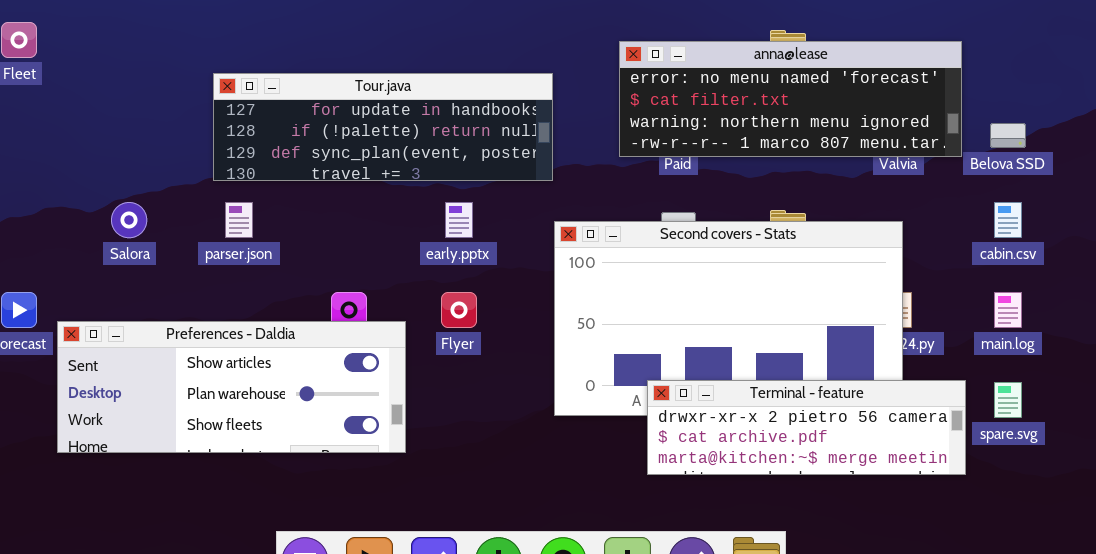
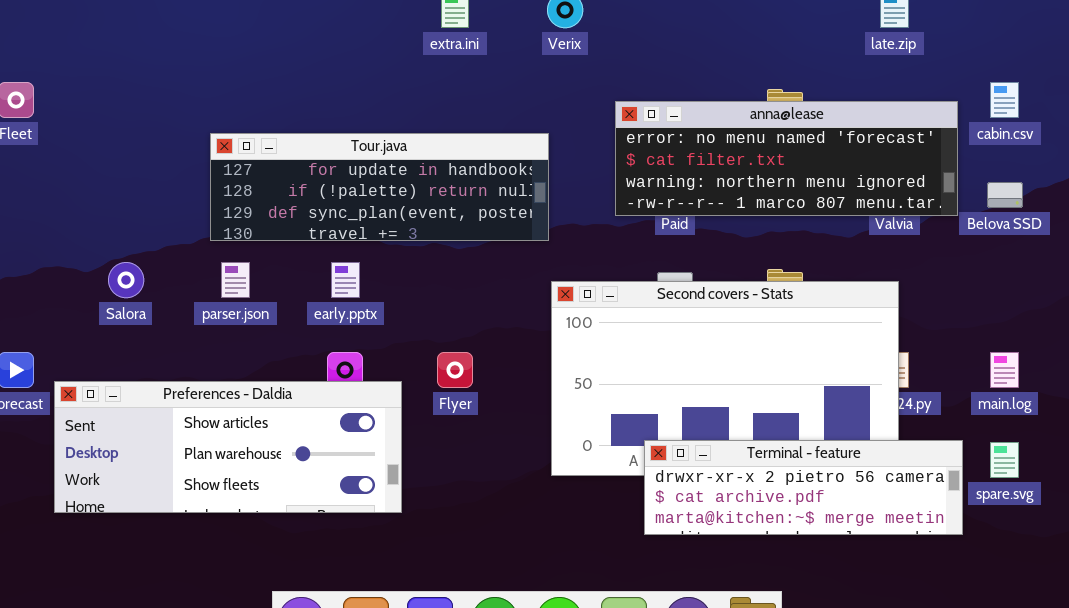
early.pptx: [445,202,473,238] -> [331,262,360,298], moved
cabin.csv: [994,202,1022,238] -> [990,82,1019,118], moved

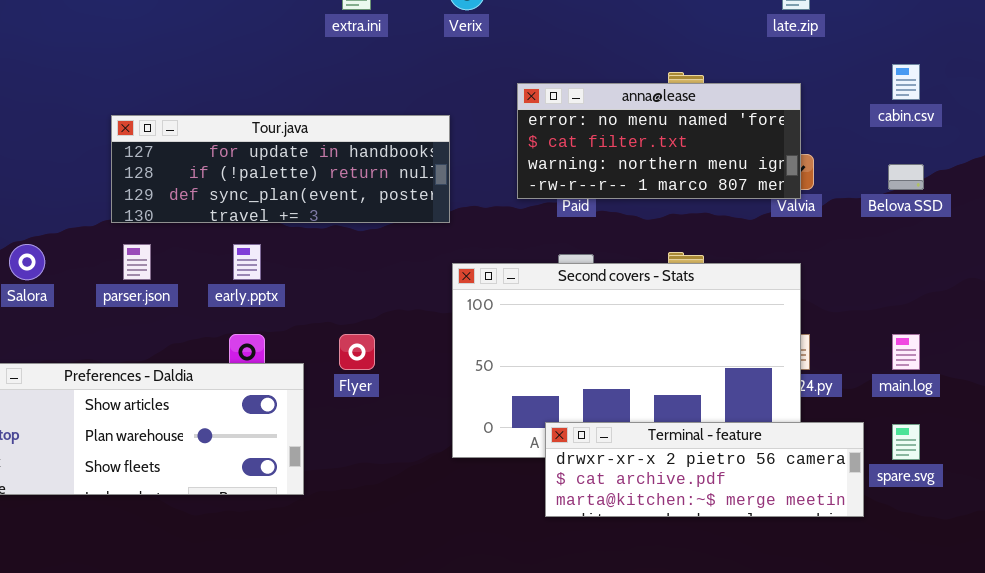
anna@lease: [615,101,958,216] -> [517,83,801,199], resized

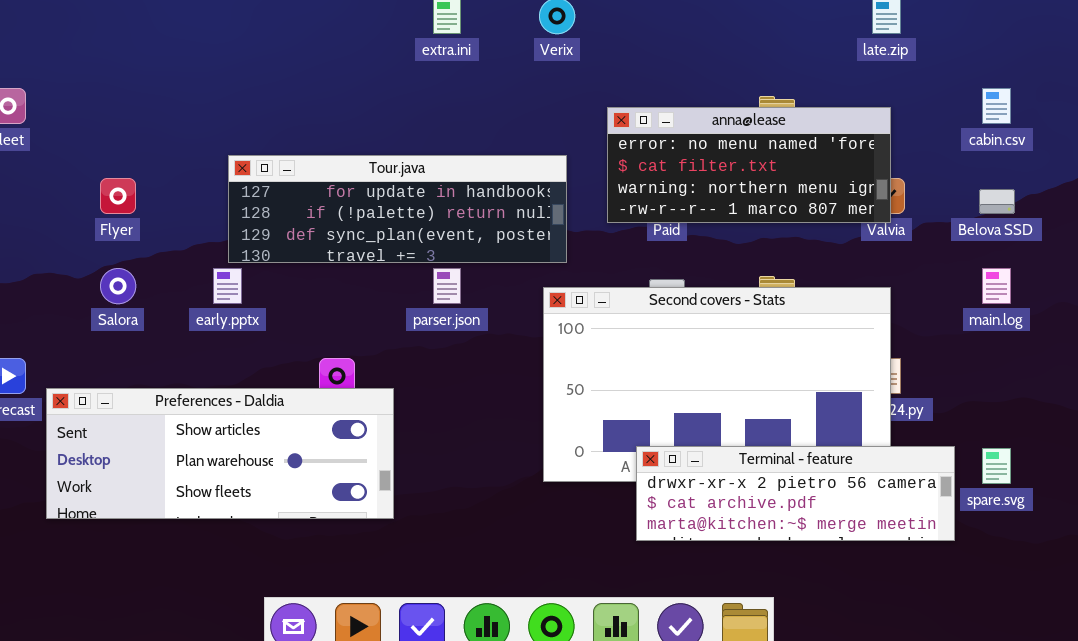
Tour.java: [111,115,450,223] -> [228,155,567,263], moved
parser.json: [123,244,151,280] -> [433,268,461,304], moved
early.pptx: [233,244,261,280] -> [213,268,242,304], moved
Flyer: [339,334,375,370] -> [100,178,136,214], moved
main.log: [892,334,920,370] -> [982,268,1011,304], moved

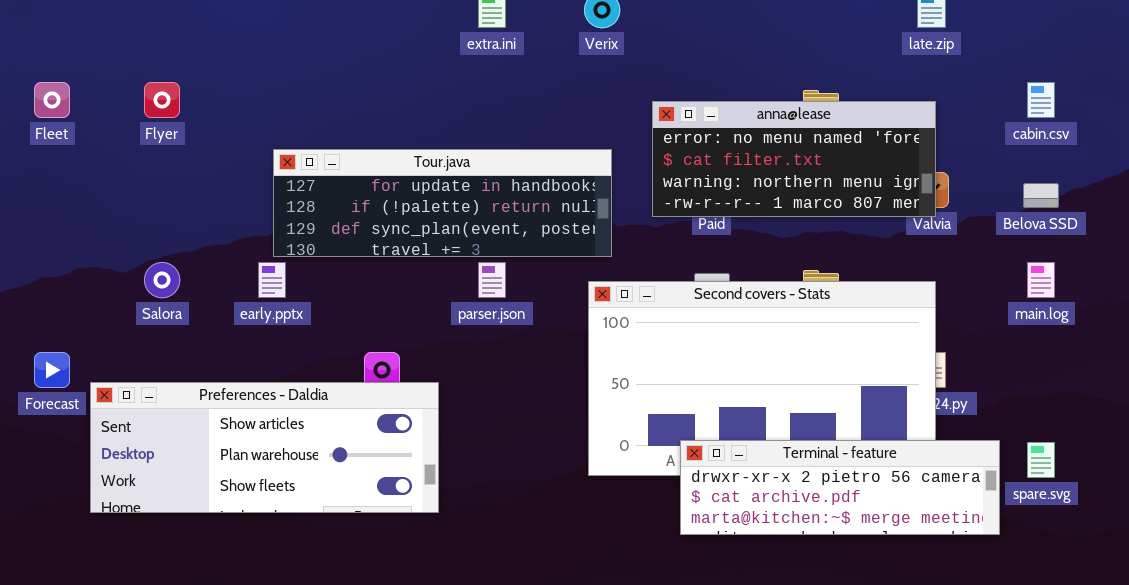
Flyer: [100,178,136,214] -> [144,82,180,118], moved

